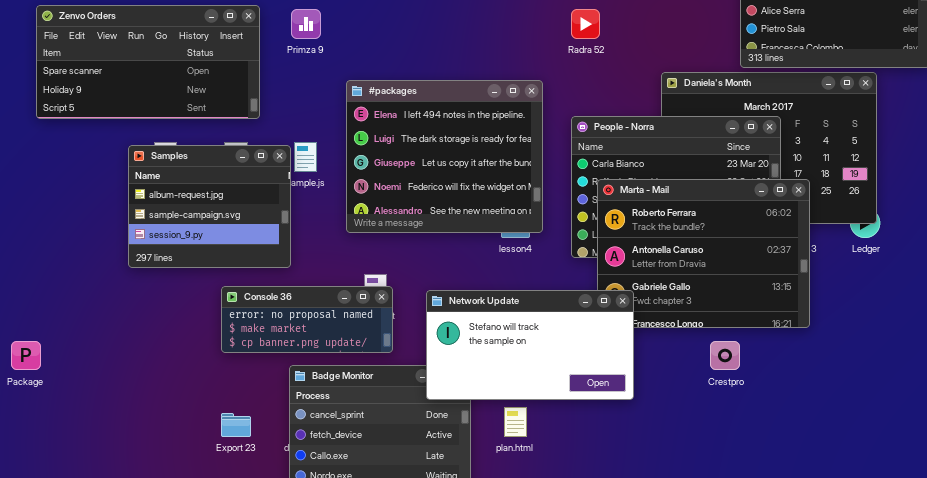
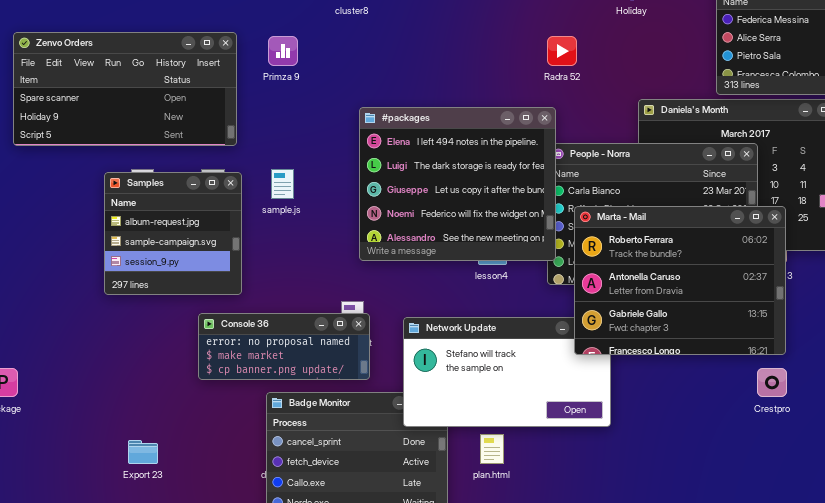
#packages: [346,80,543,233] -> [359,107,556,261], moved
Samples: [128,145,291,268] -> [104,172,242,295], resized
Marta - Mail: [597,179,810,328] -> [574,206,786,355], raised
Crestpro: [710,341,740,370] -> [757,368,787,397], moved
Export 23: [221,413,251,437] -> [128,440,158,464], moved

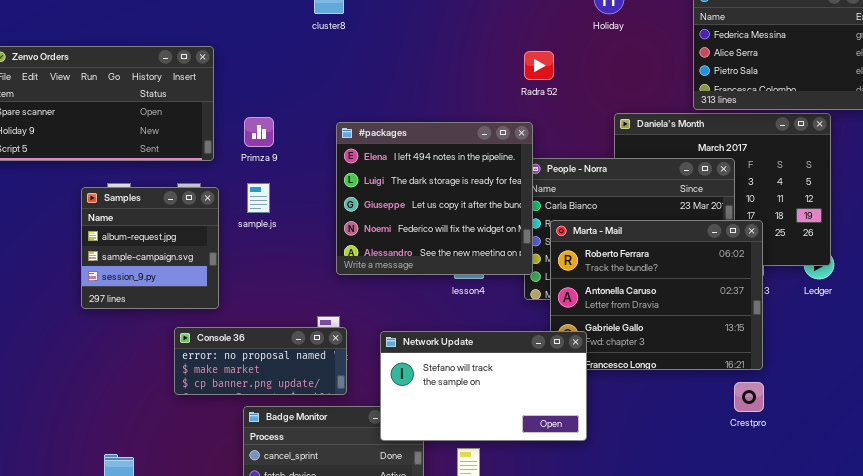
Primza 9: [268,36,298,66] -> [244,117,274,147], moved
Network Update: [403,317,611,427] -> [380,331,587,441], raised

